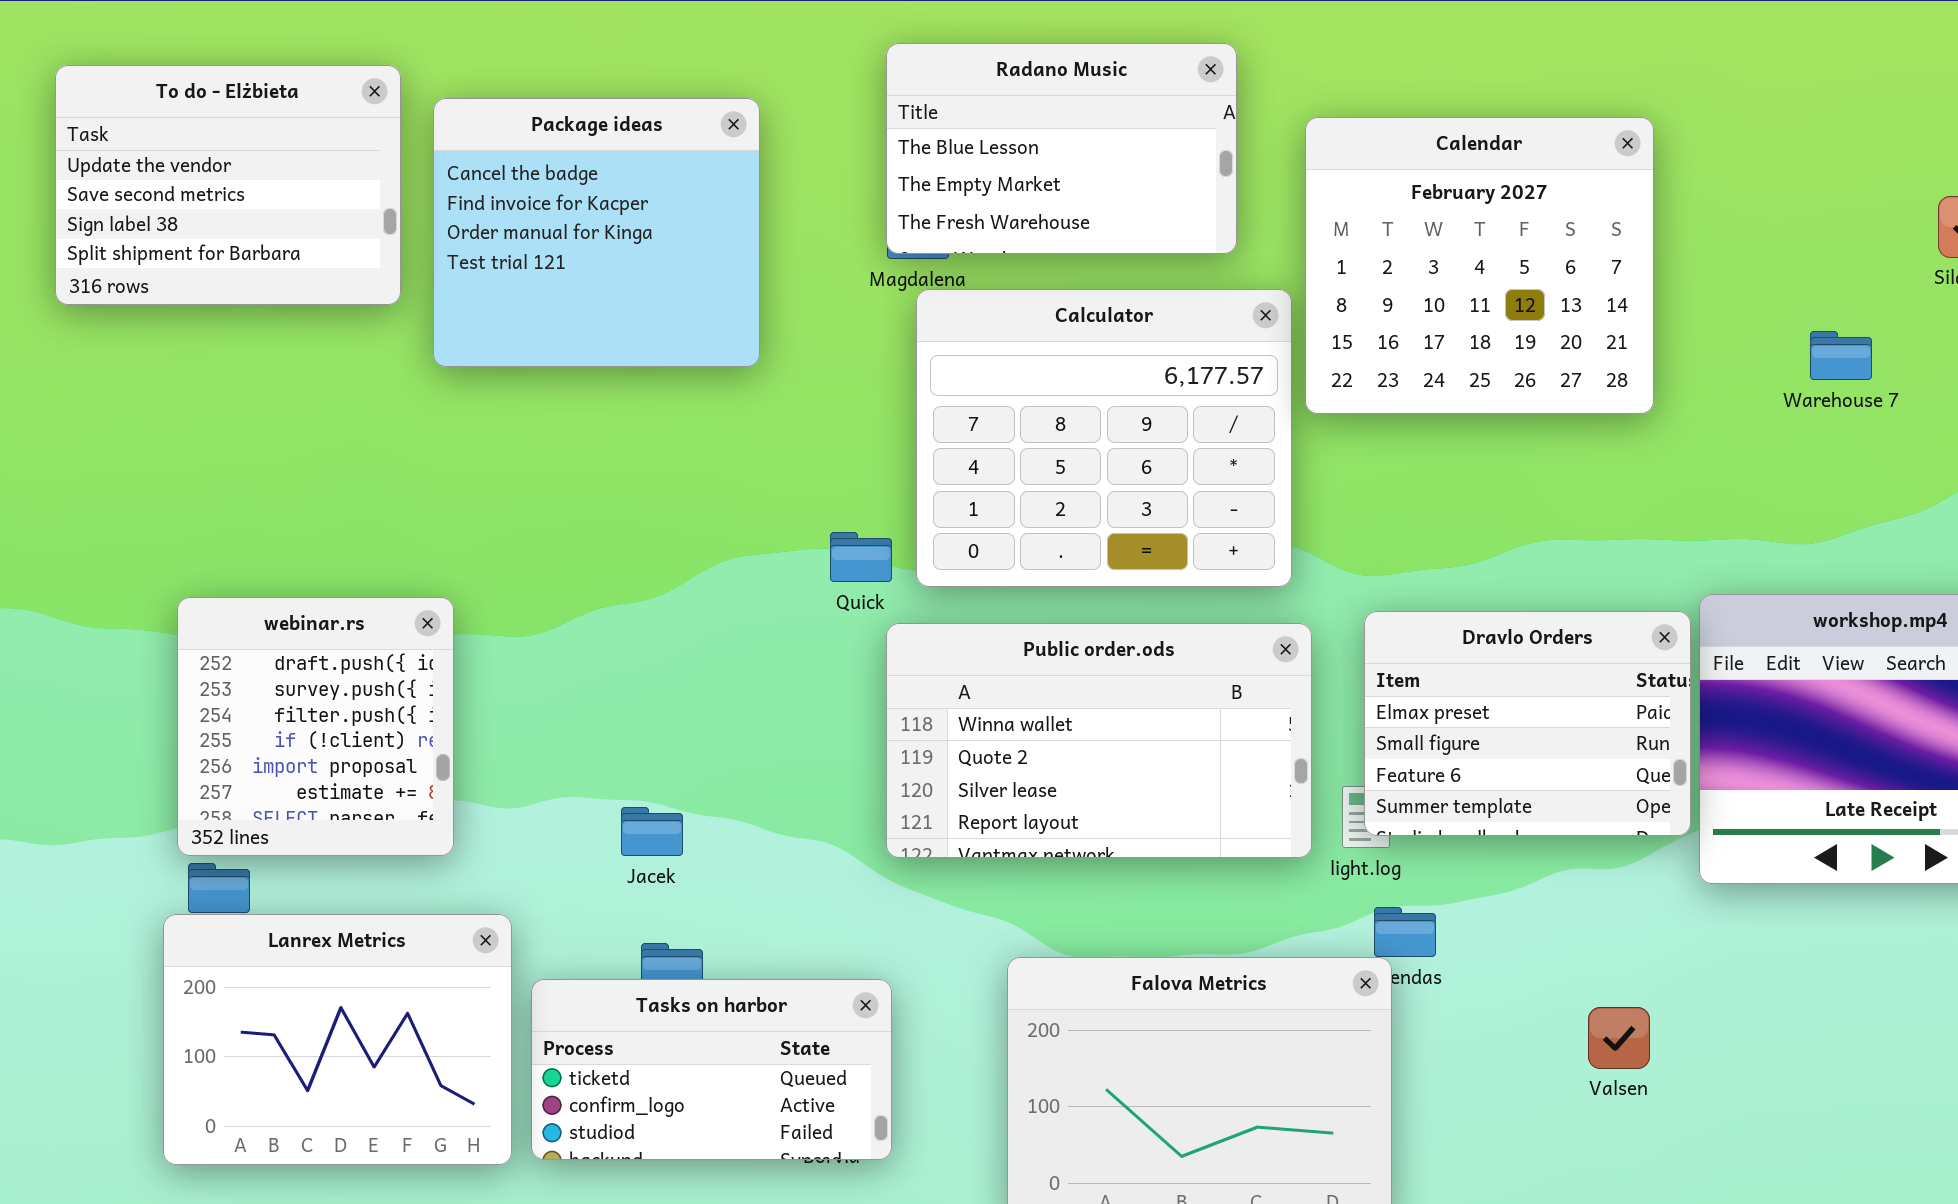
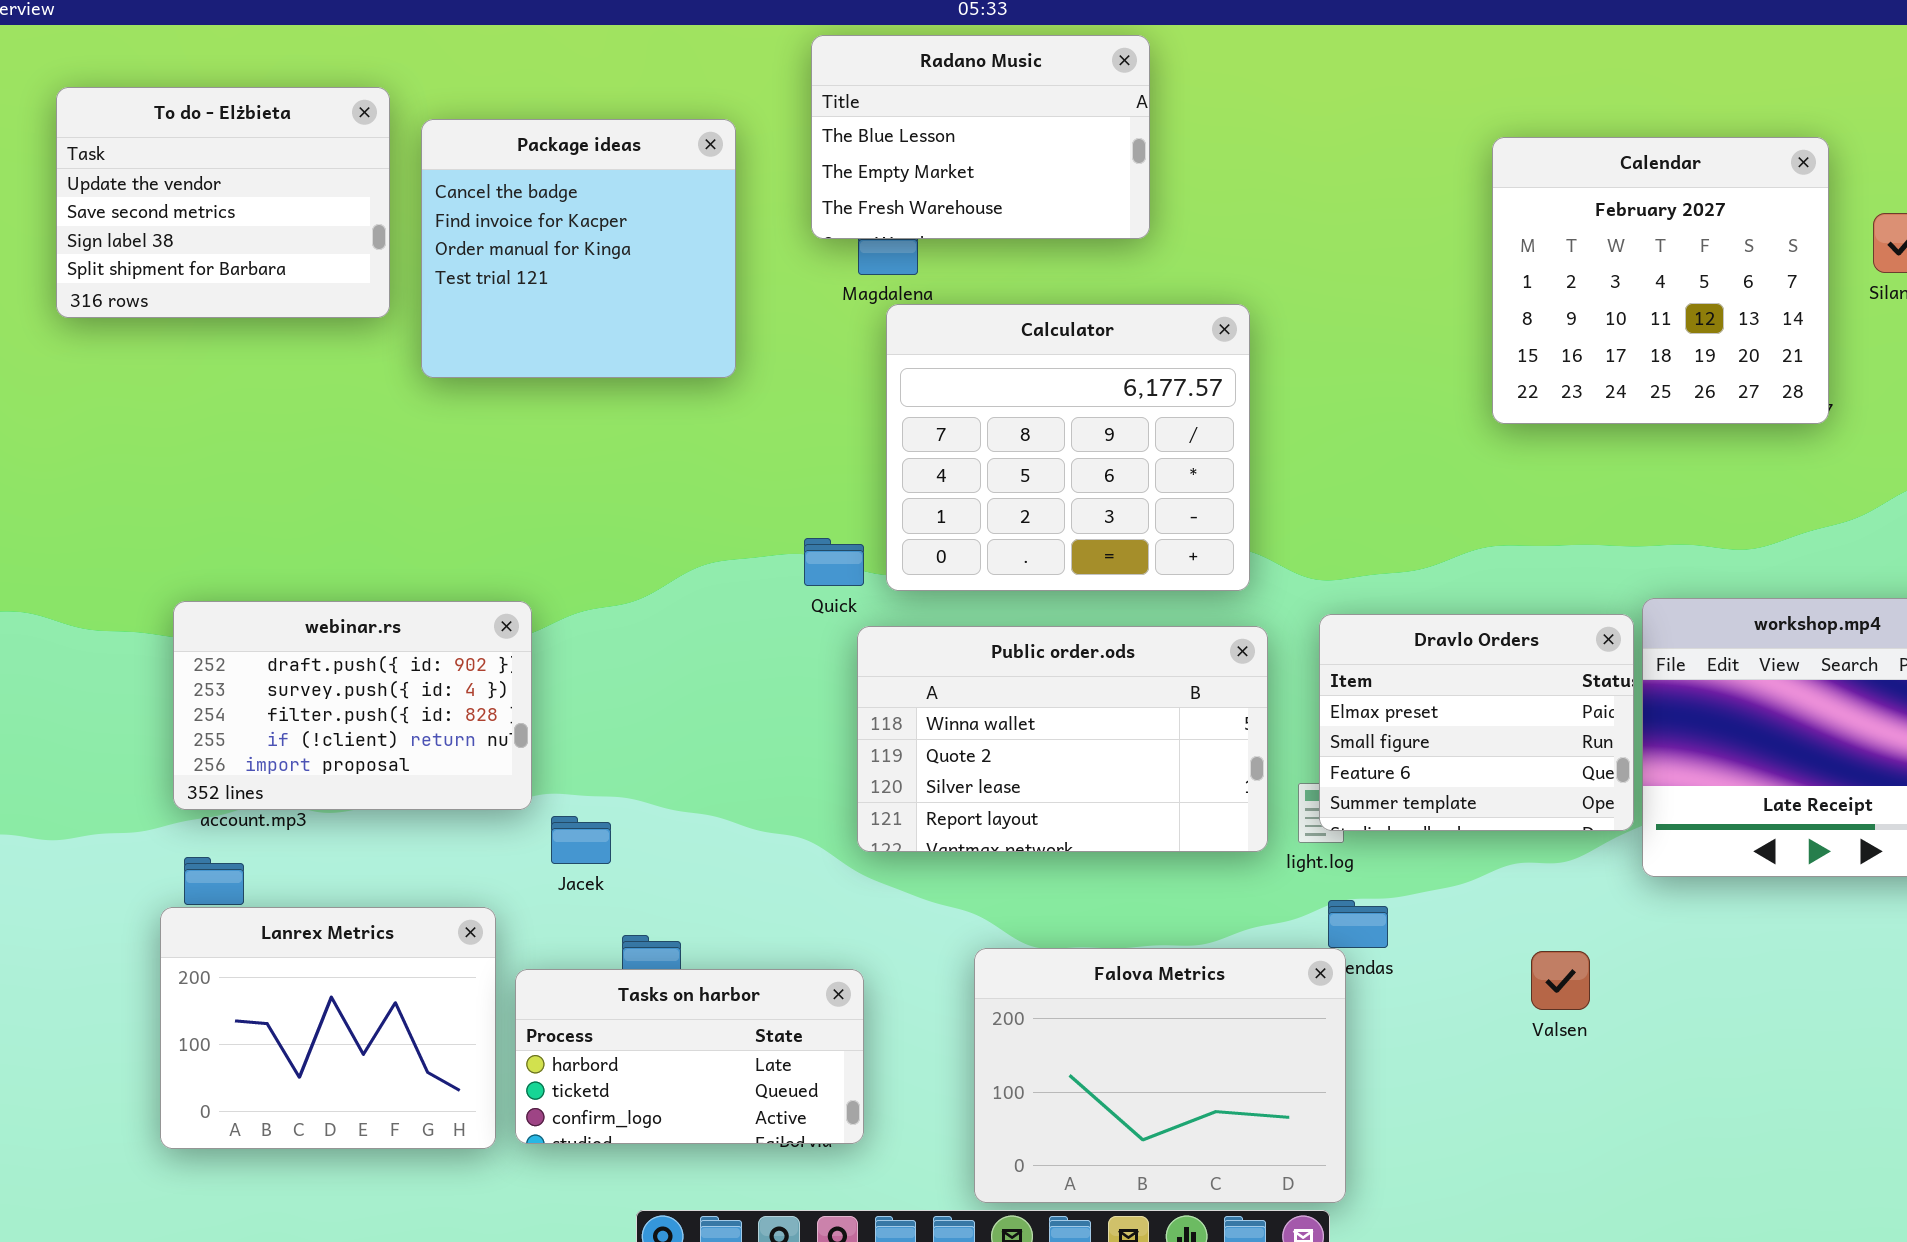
Radano Music: [886,43,1237,254] -> [811,35,1150,239], moved
Calendar: [1305,117,1654,414] -> [1492,137,1829,424], moved
webinar.rs: [177,597,454,856] -> [173,601,532,810], resized
Jacek: [621,807,683,856] -> [551,816,611,864], moved
Tasks on harbor: [531,979,892,1160] -> [515,969,864,1144], scrolled up 1 row
Valsen: [1588,1007,1650,1069] -> [1531,951,1590,1010], moved

